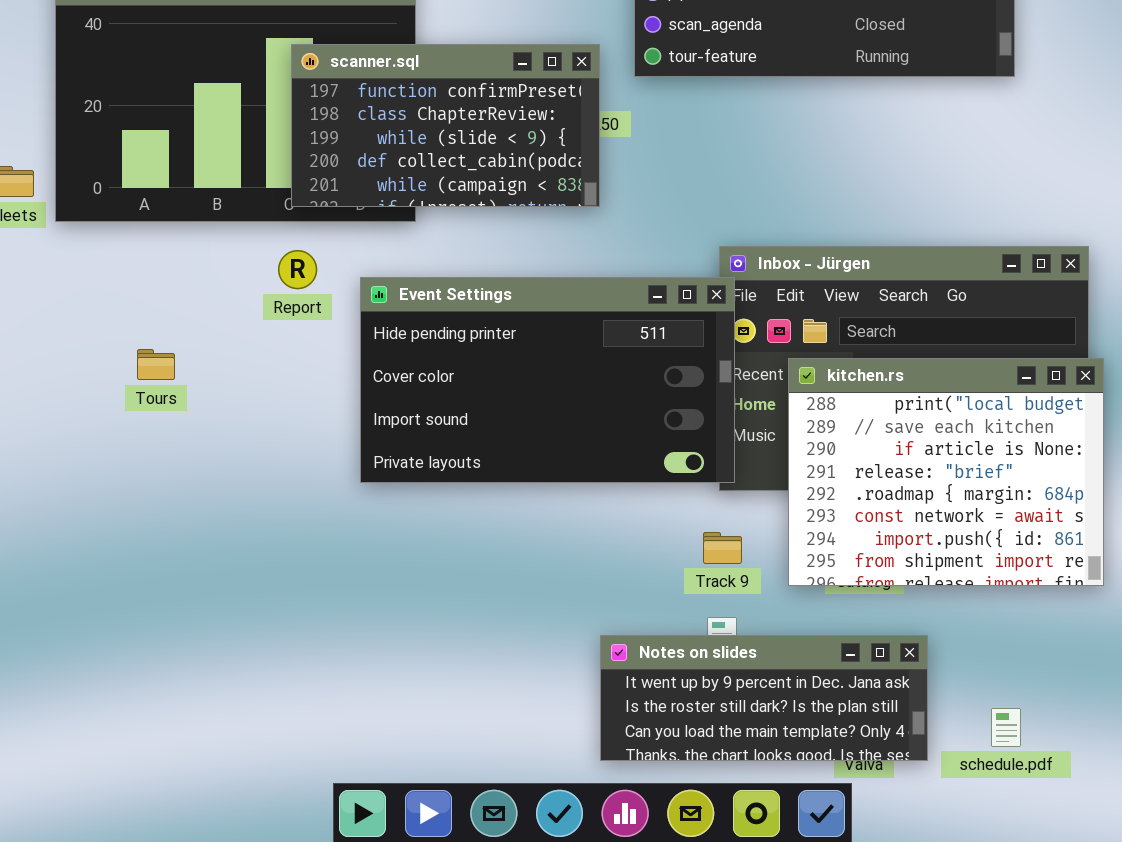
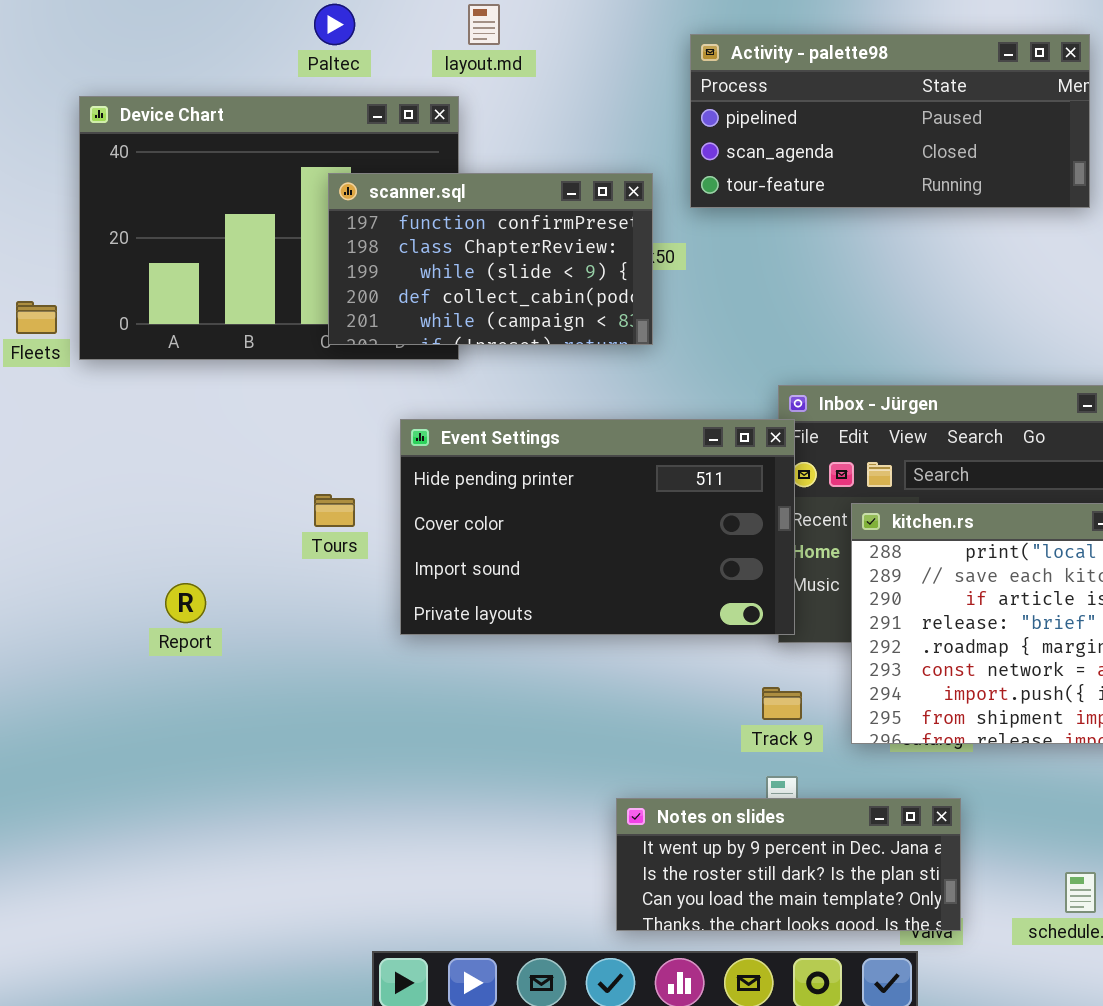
Report: [278,250,317,289] -> [165,583,206,623], moved
Tours: [137,349,175,380] -> [314,494,355,527], moved
Notes on slides: [600,635,928,761] -> [616,798,961,931], moved

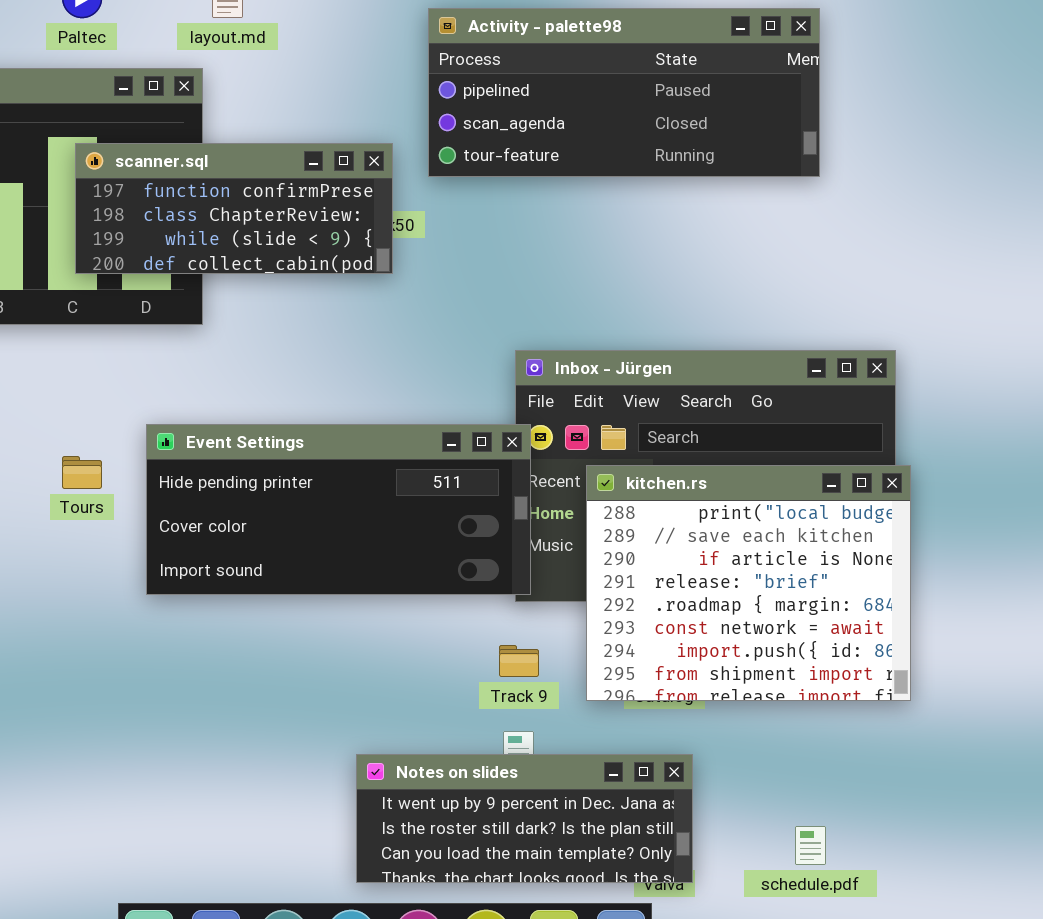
scanner.sql: [328,173,653,345] -> [75,143,393,274], resized
Event Settings: [400,419,795,635] -> [146,424,531,595], resized

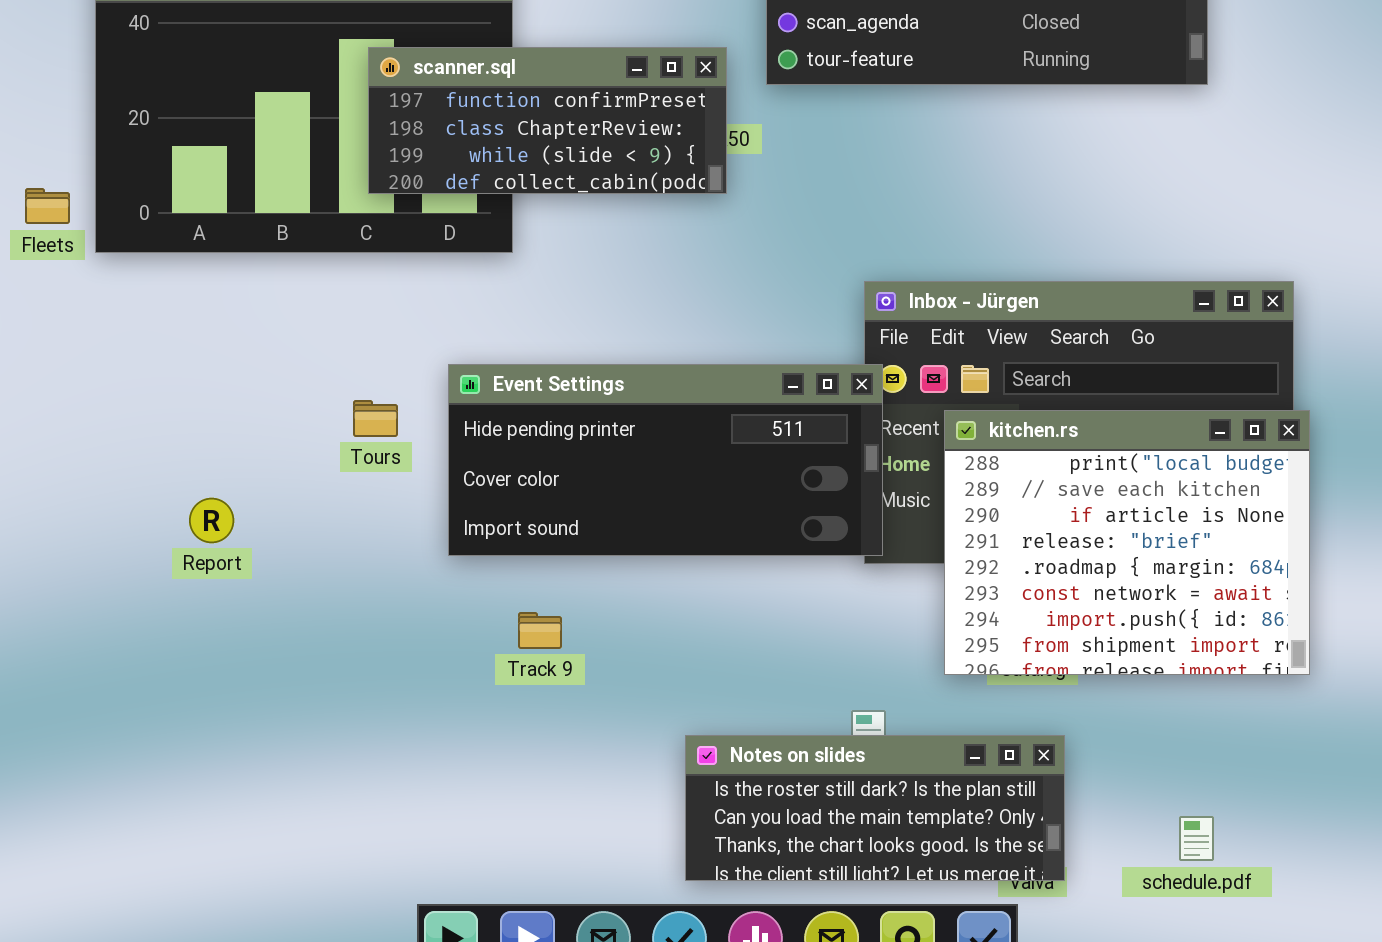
Track 9: [499,645,539,677] -> [518,612,562,649], moved
Notes on slides: [356,754,693,883] -> [685,735,1065,881], scrolled down 1 row

